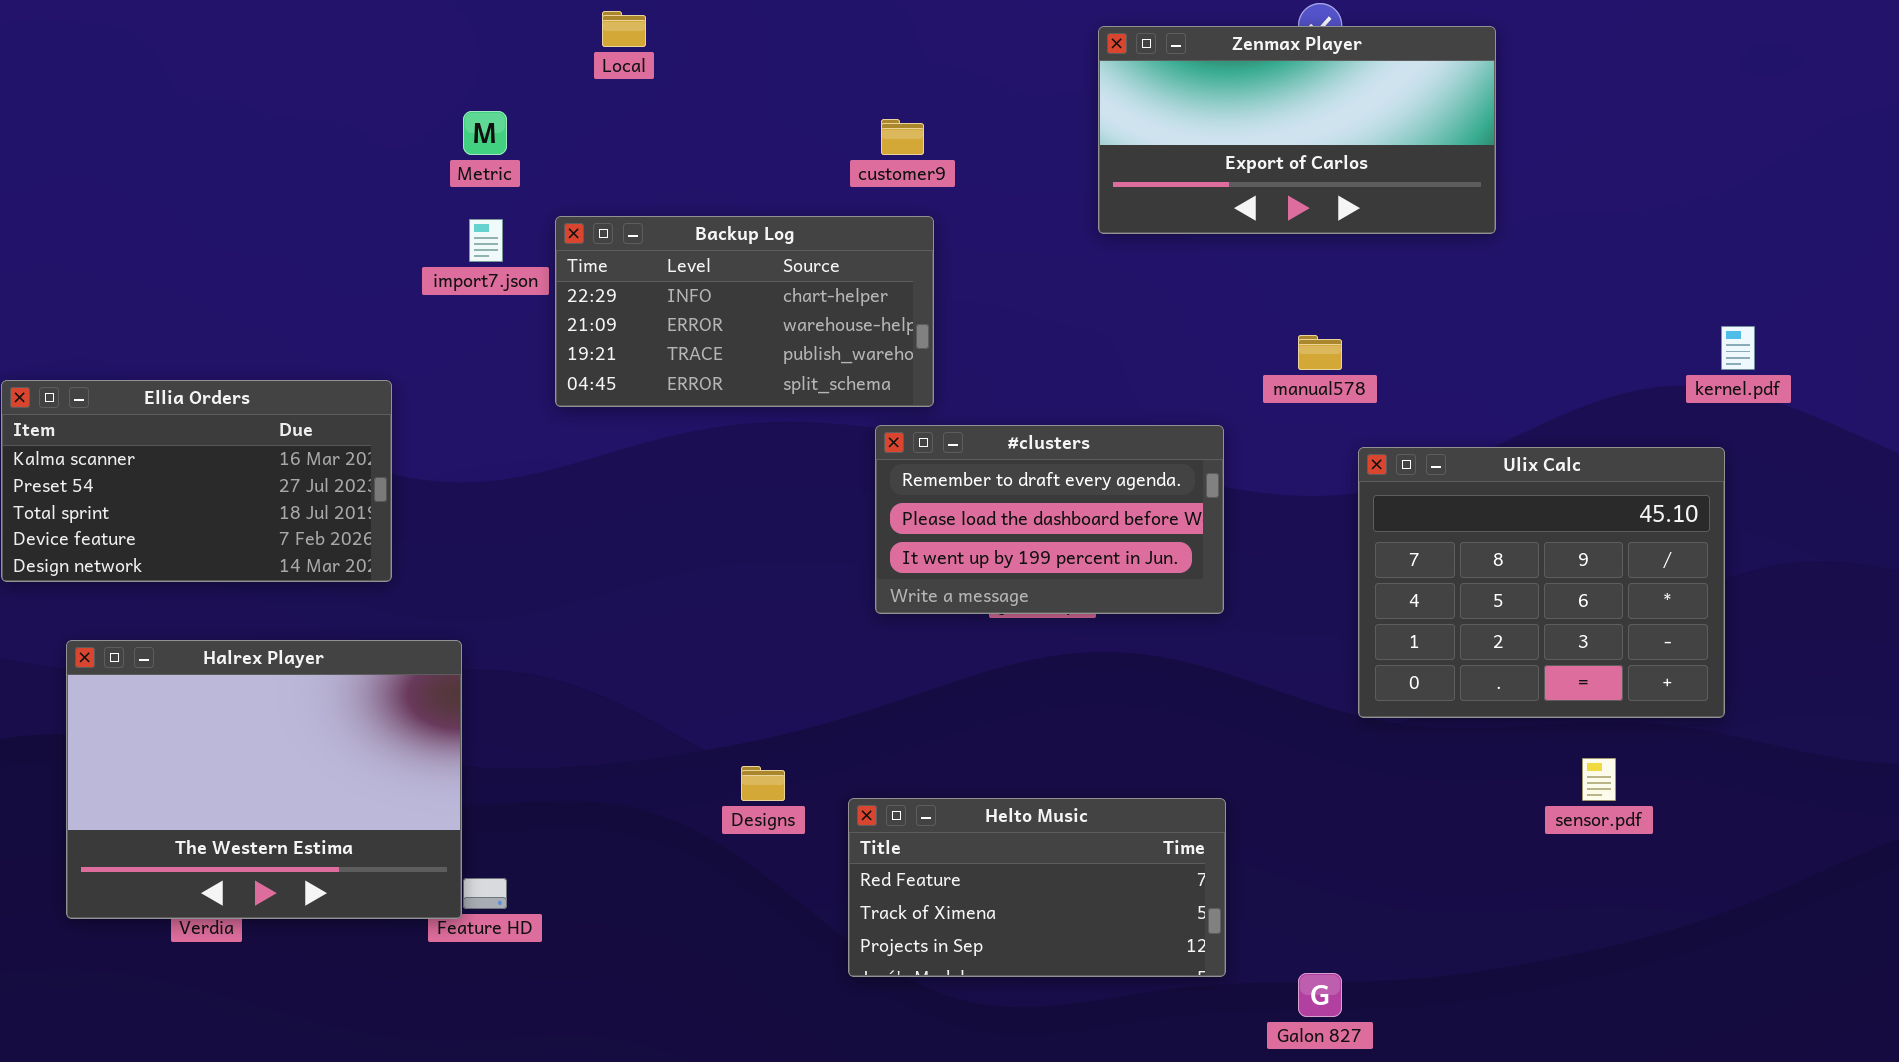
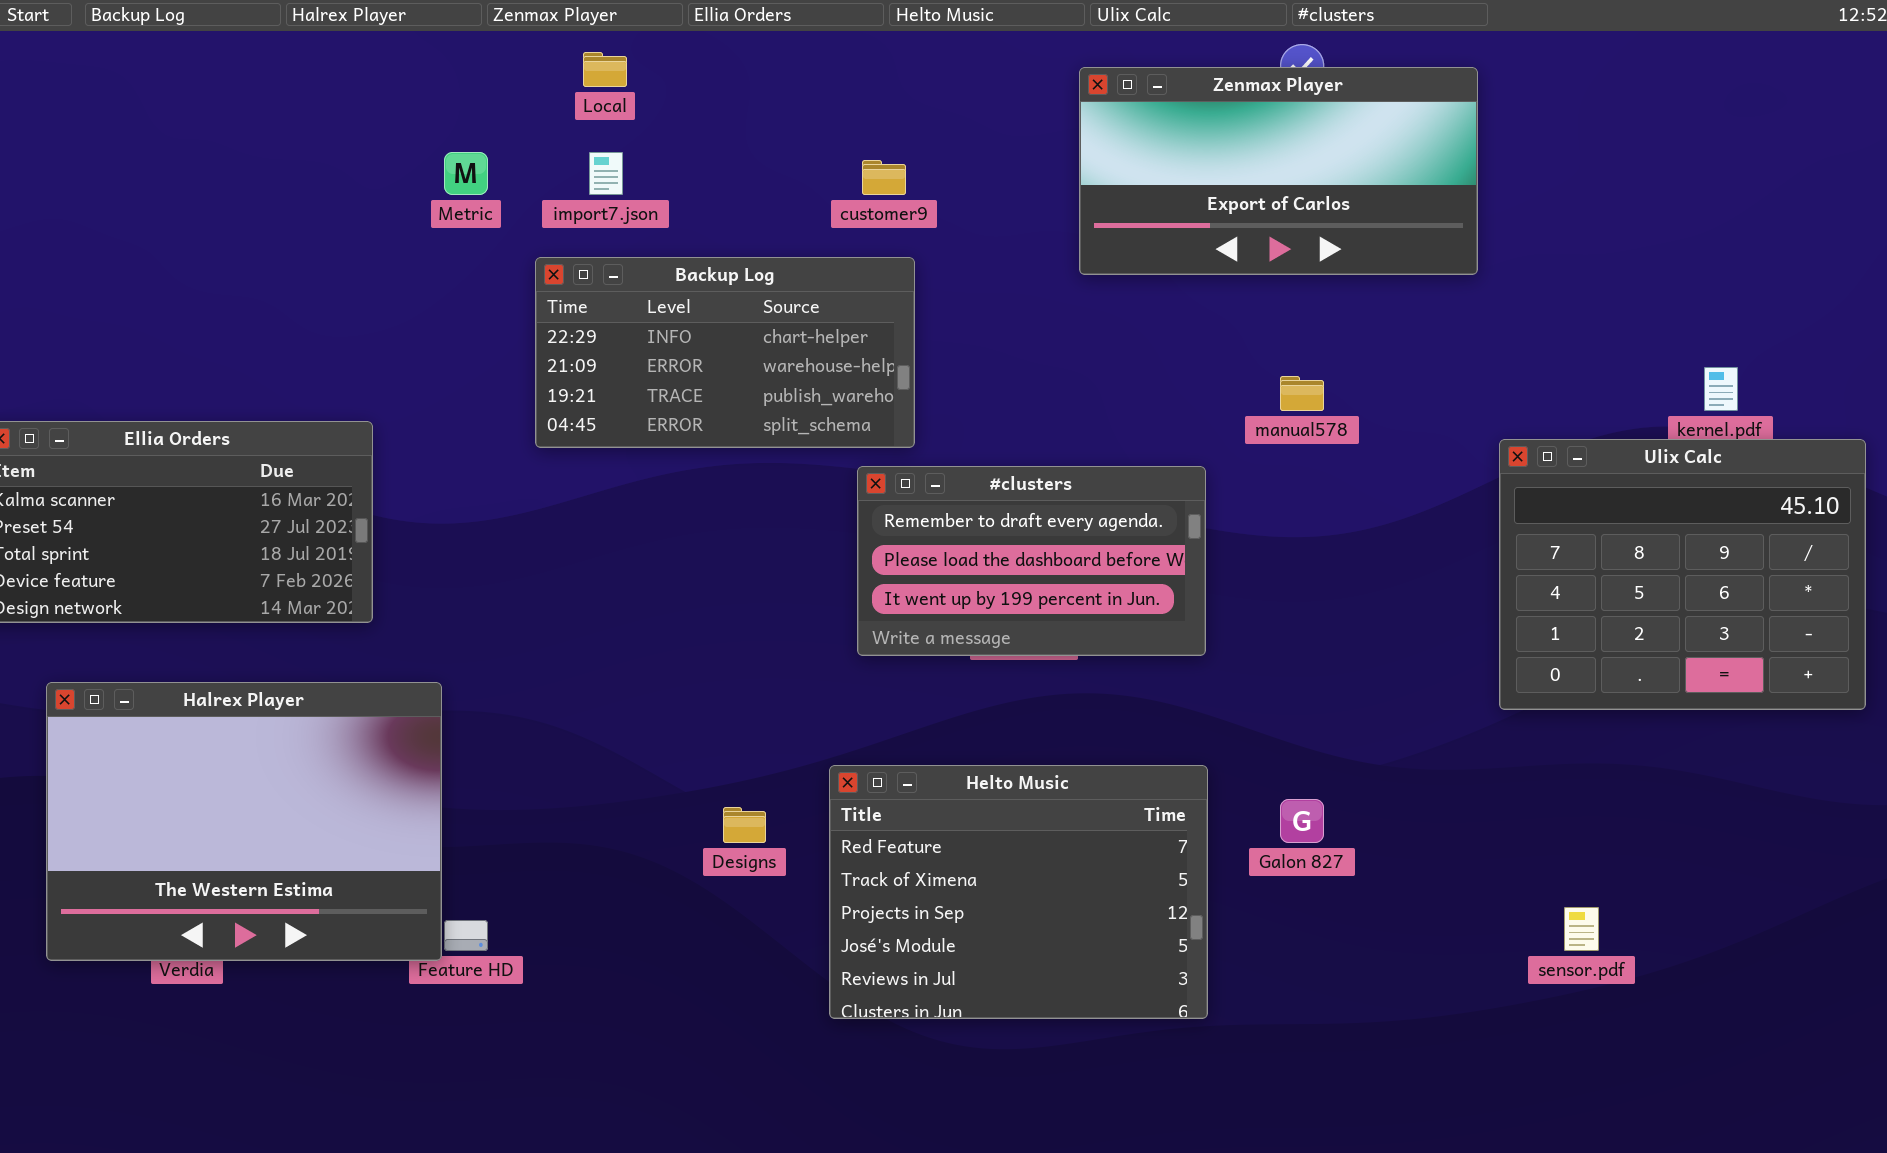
import7.json: [469,219,503,262] -> [589,152,623,195], moved
Ulix Calc: [1358,447,1725,718] -> [1499,439,1866,710], moved
sensor.pdf: [1582,758,1616,801] -> [1564,907,1599,951], moved
Helto Music: [848,798,1226,977] -> [829,765,1208,1019], resized
Galon 827: [1298,973,1342,1017] -> [1280,799,1324,843], moved

